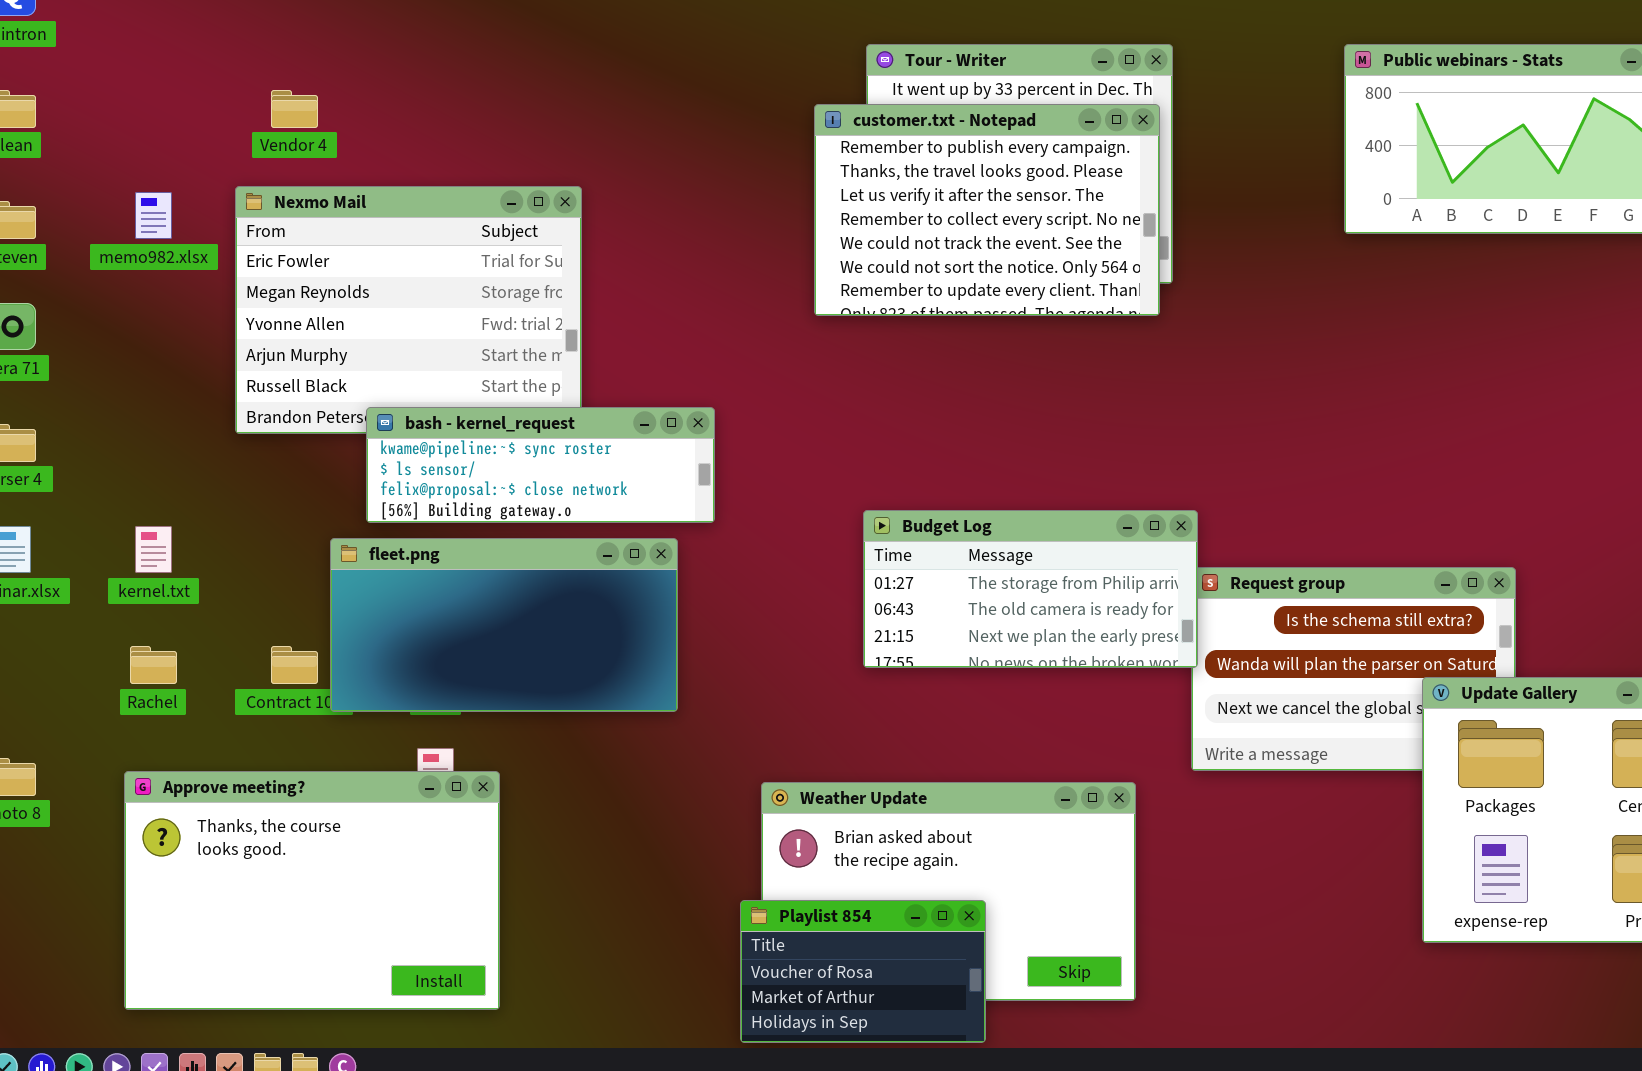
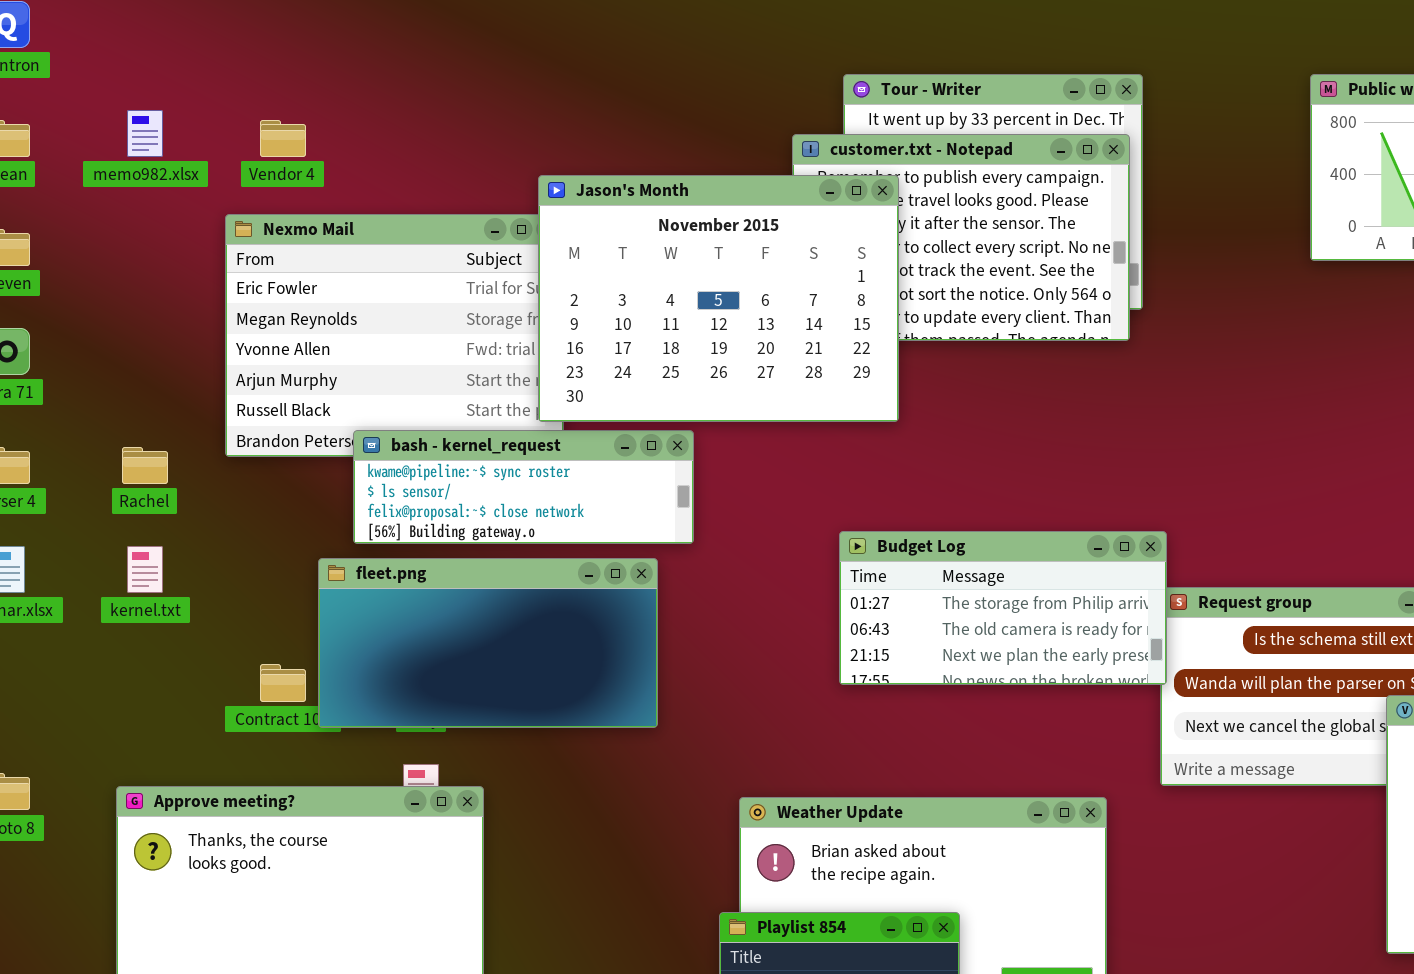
Jason's Month: none -> [538,175,899,422], opened
memo982.xlsx: [135,192,172,239] -> [127,110,163,157], moved
Rachel: [130,646,177,684] -> [122,447,168,484], moved

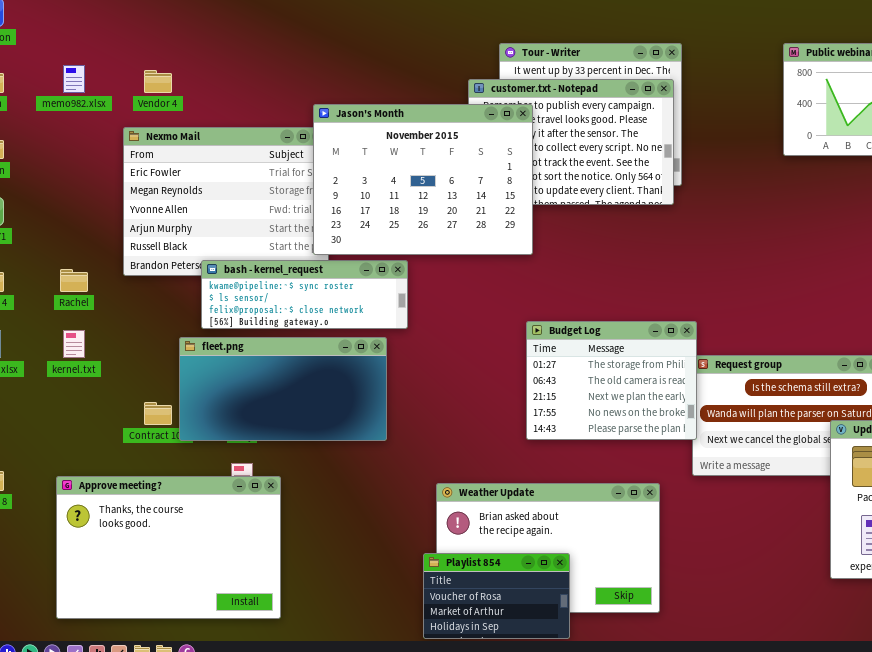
Budget Log: [839,531,1167,685] -> [526,321,697,440], resized

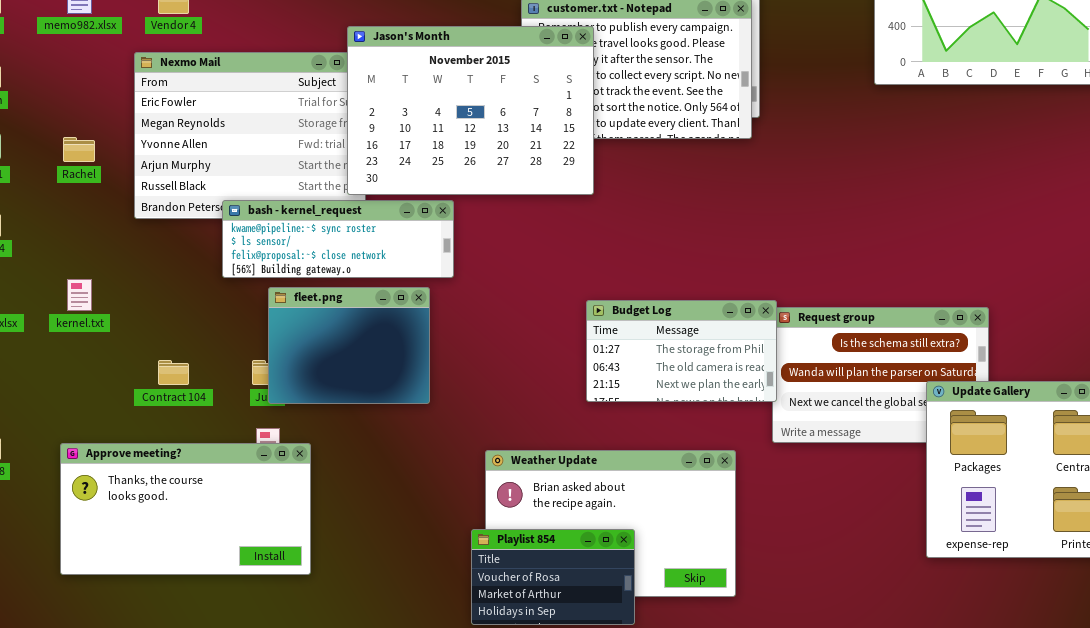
Rachel: [60,269,88,292] -> [63,137,95,162], moved
Budget Log: [526,321,697,440] -> [586,300,777,402], resized
fleet.png: [179,337,387,441] -> [268,287,430,404], resized
Approve meeting?: [56,476,281,619] -> [60,443,311,575], resized

